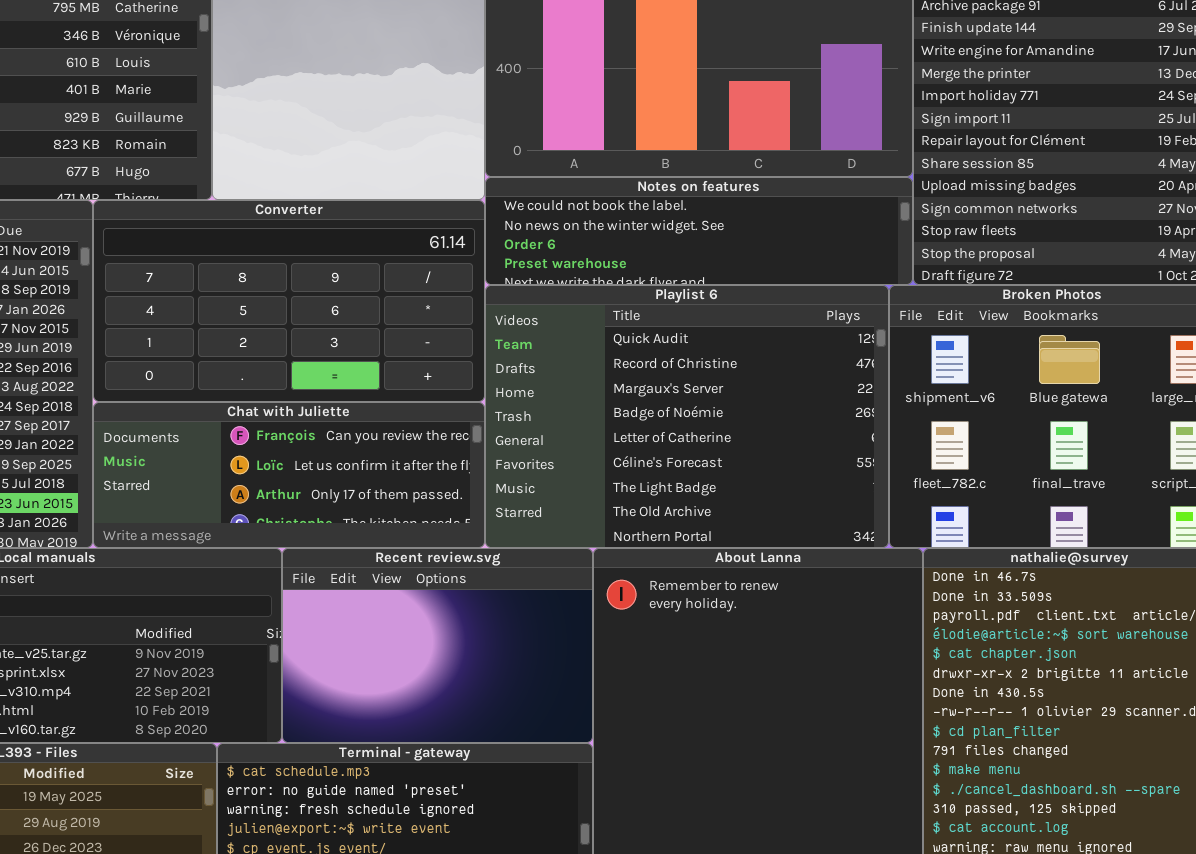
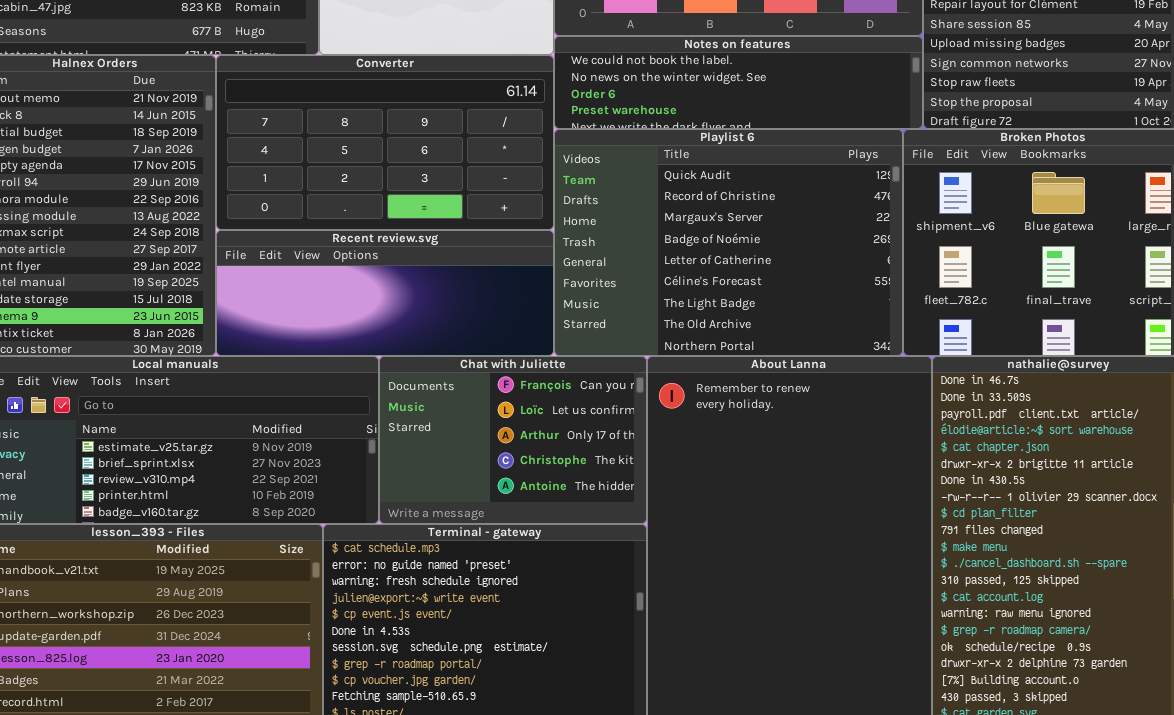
Chat with Juliette: [93,402,485,548] -> [379,356,647,524], moved, resized
Recent review.svg: [282,548,593,743] -> [216,230,554,356], moved, resized

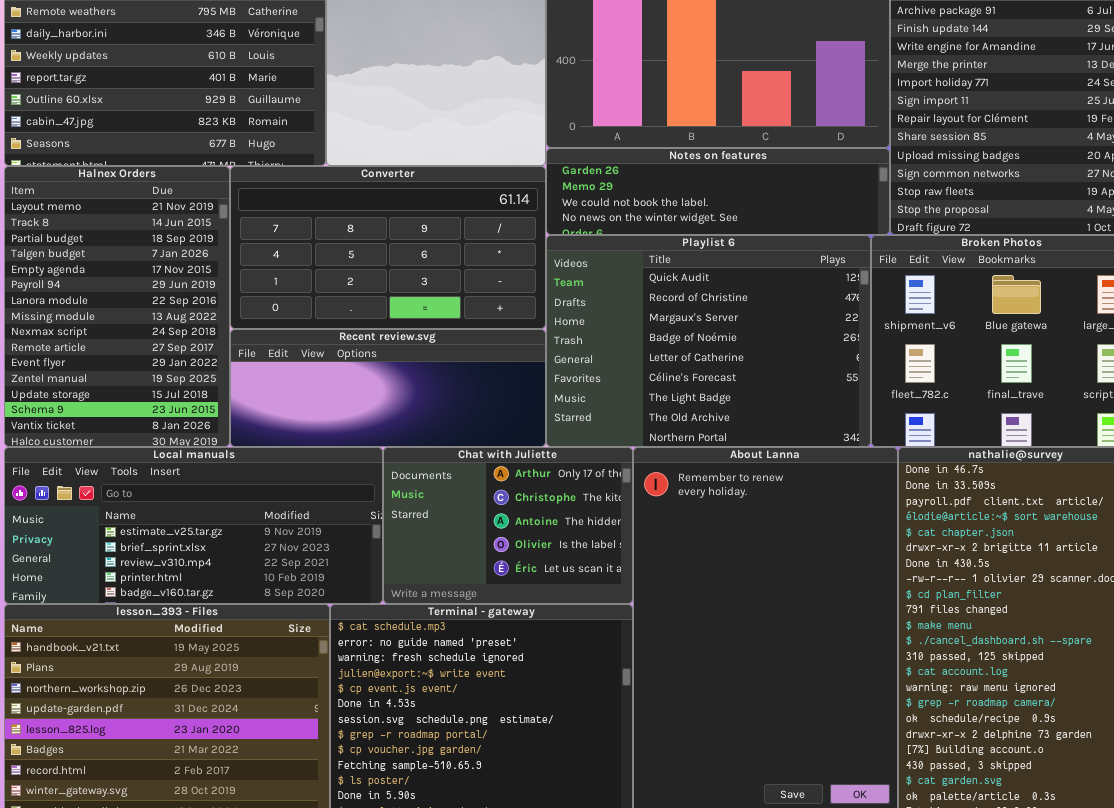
Notes on features: [554,36,923,129] -> [546,148,890,235], scrolled up 2 rows
Chat with Juliette: [379,356,647,524] -> [383,447,633,604], scrolled down 2 rows

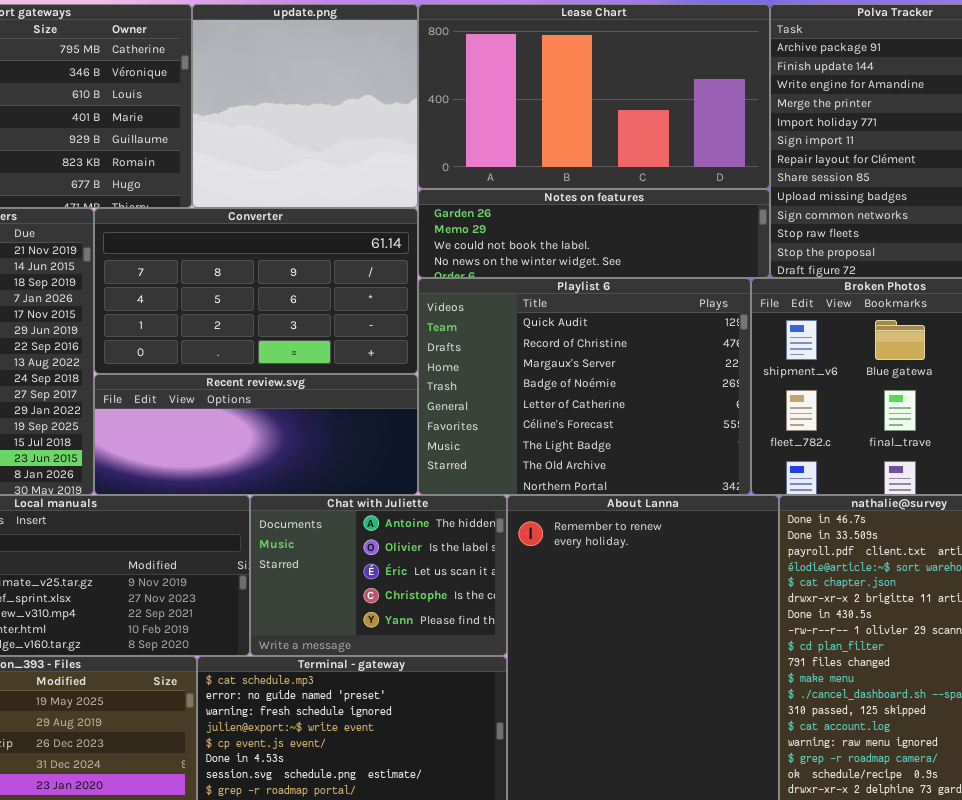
Chat with Juliette: [383,447,633,604] -> [250,495,507,656], scrolled down 2 rows

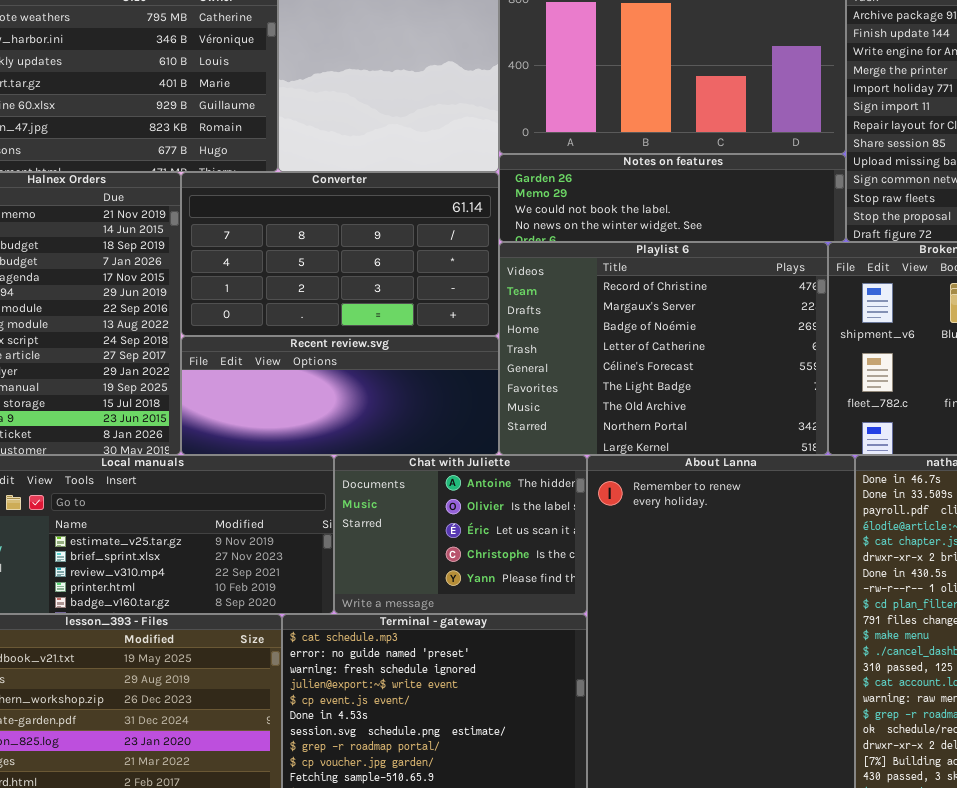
Playlist 6: [418,278,751,495] -> [499,242,828,455], scrolled down 1 row

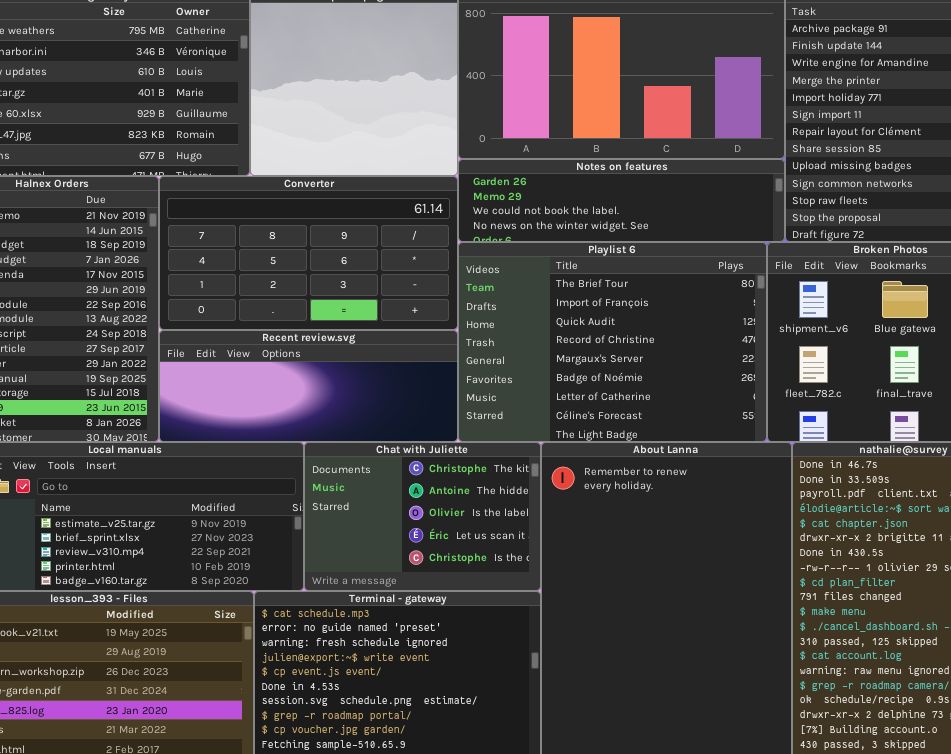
Playlist 6: [499,242,828,455] -> [458,242,767,442], scrolled up 3 rows
Chat with Juliette: [334,455,587,614] -> [304,442,541,591], scrolled up 1 row

